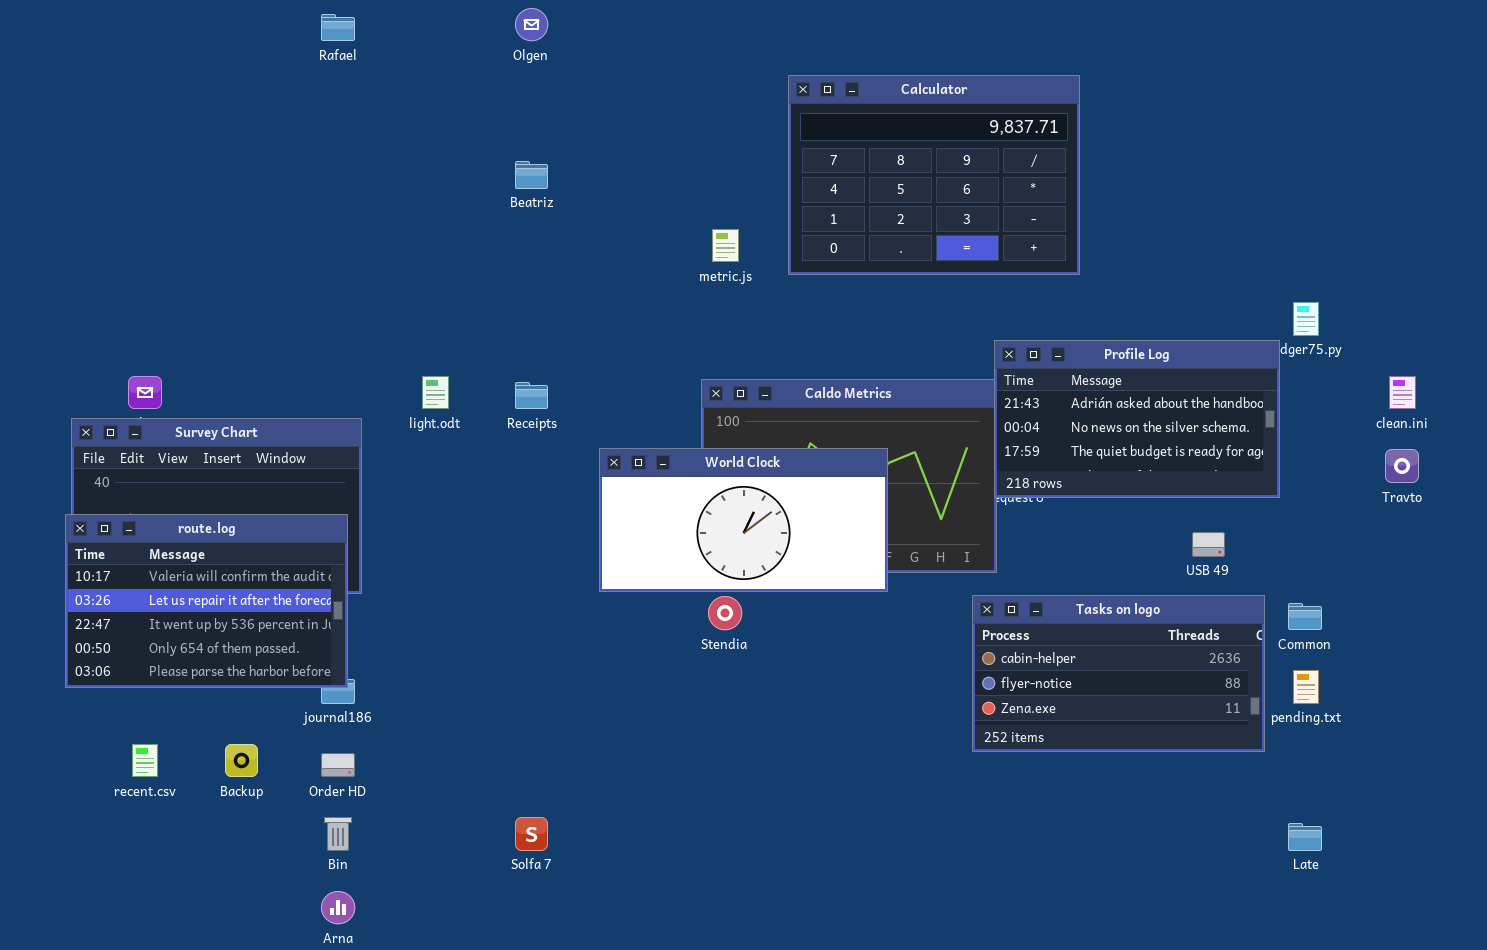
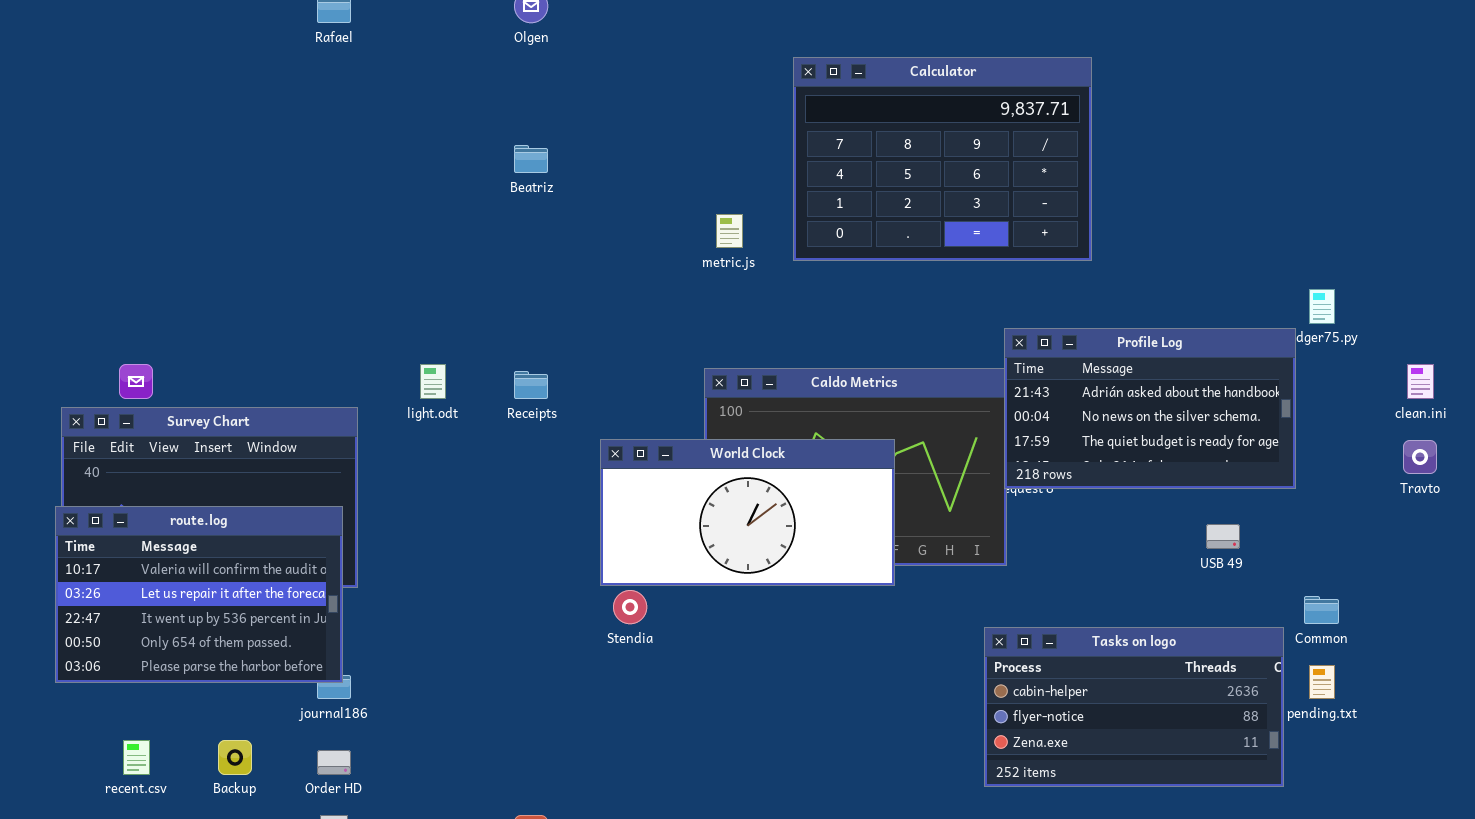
Tasks on logo: [972,595,1265,752] -> [984,627,1284,787], moved
Stendia: [708,596,742,630] -> [613,590,647,624], moved

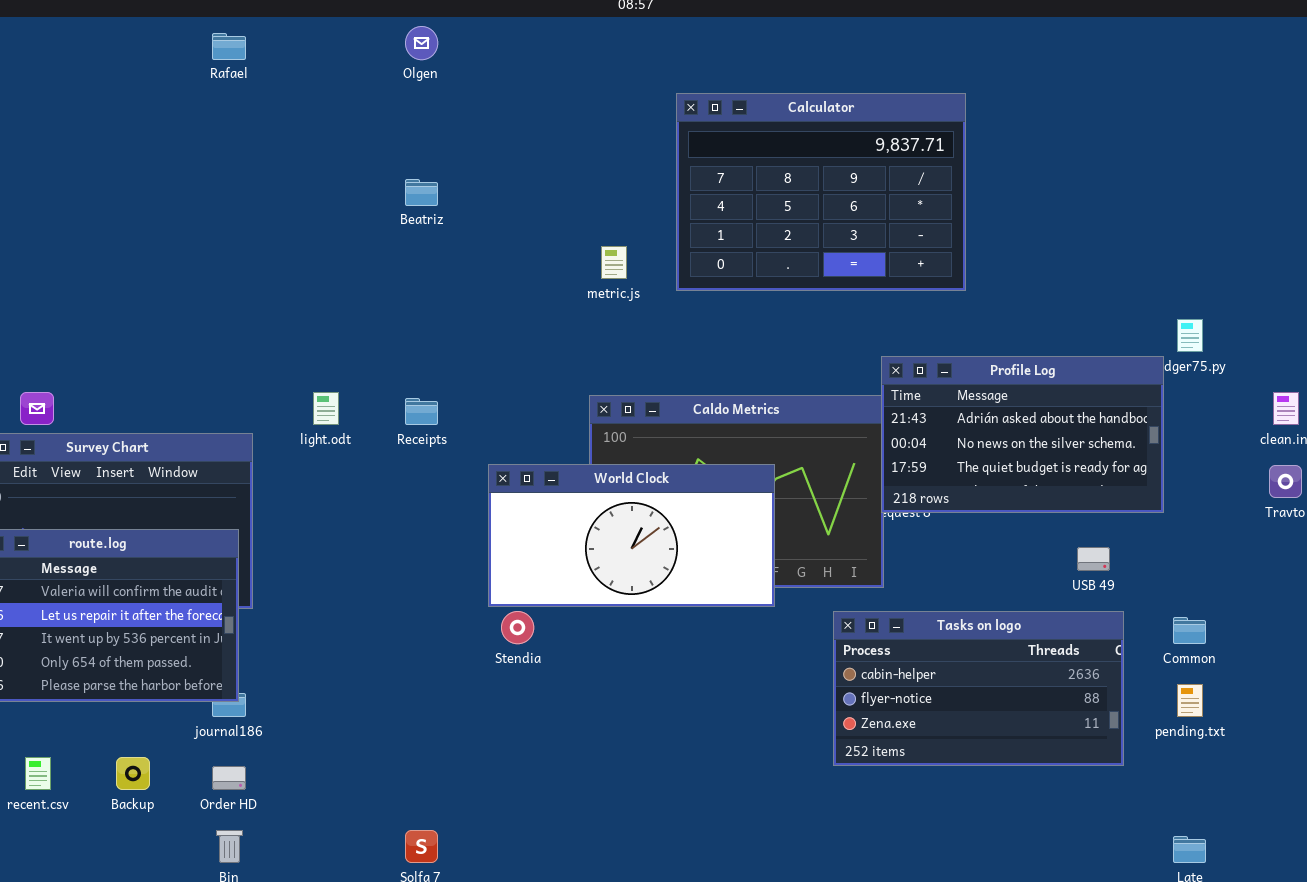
Tasks on logo: [984,627,1284,787] -> [833,611,1124,766], moved

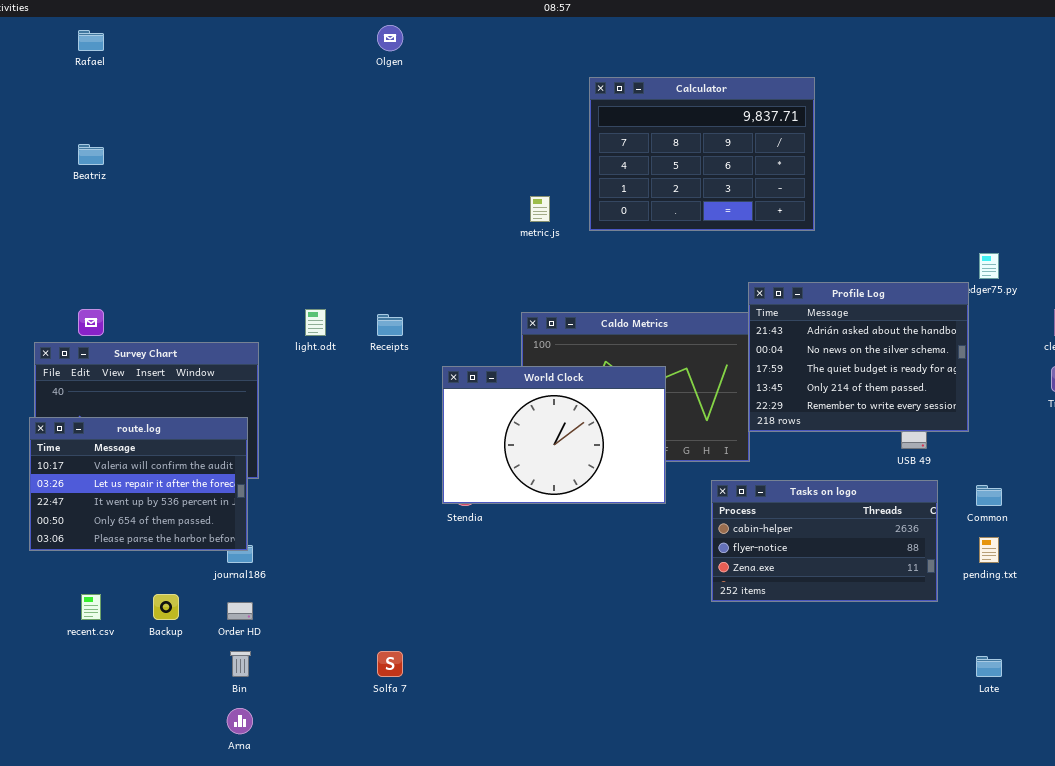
Rafael: [212,33,246,60] -> [78,30,104,51], moved
Beatriz: [405,179,438,206] -> [78,144,104,165], moved
Profile Log: [881,356,1164,513] -> [748,282,969,432], resized
World Clock: [488,464,775,607] -> [442,366,666,504], resized

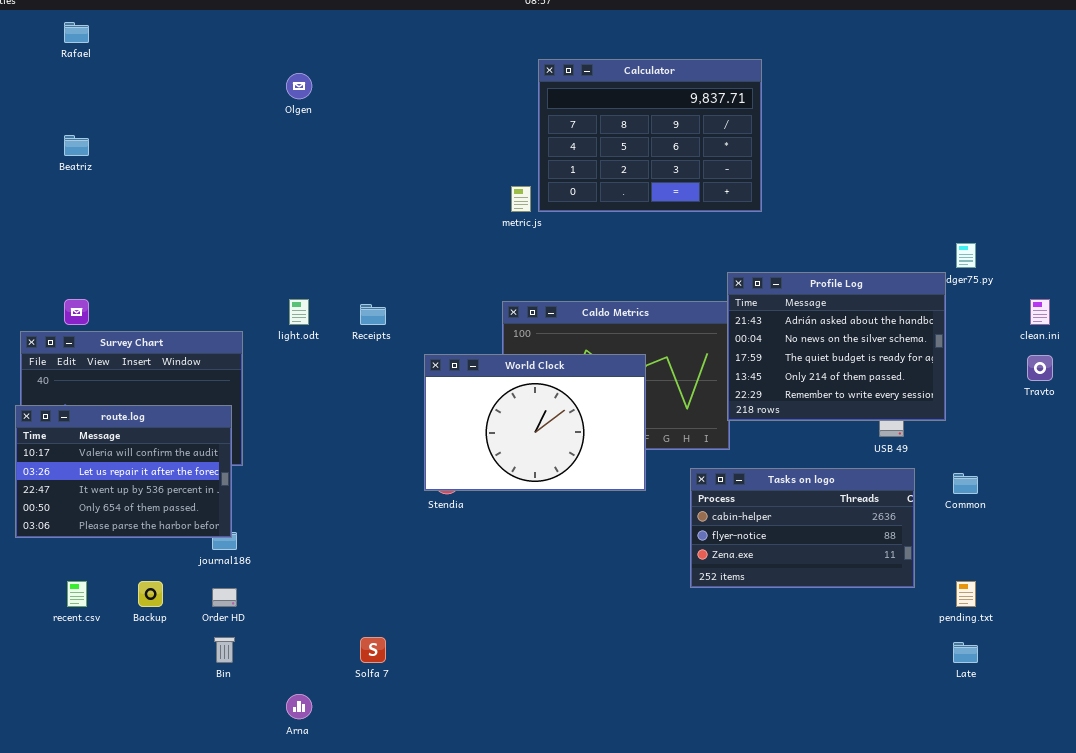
Olgen: [377,25,403,51] -> [286,73,312,99], moved
Calculator: [589,77,815,231] -> [538,59,762,212], moved
pending.txt: [979,537,999,563] -> [956,581,976,607], moved
Arna: [227,708,253,734] -> [286,694,312,719], moved

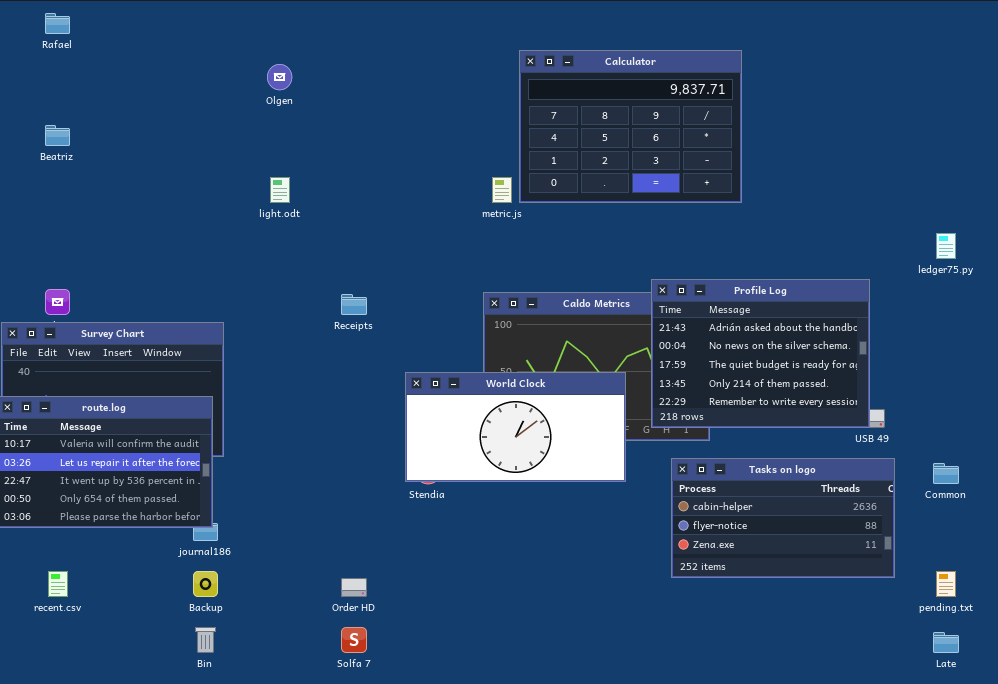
Profile Log: [727,272,946,421] -> [651,279,870,428], moved
light.odt: [289,299,309,325] -> [270,177,290,203], moved
World Clock: [424,354,646,491] -> [405,372,626,482], resized
Backup: [138,581,163,607] -> [193,571,218,597], moved
Order HD: [212,588,237,607] -> [341,578,367,597], moved

